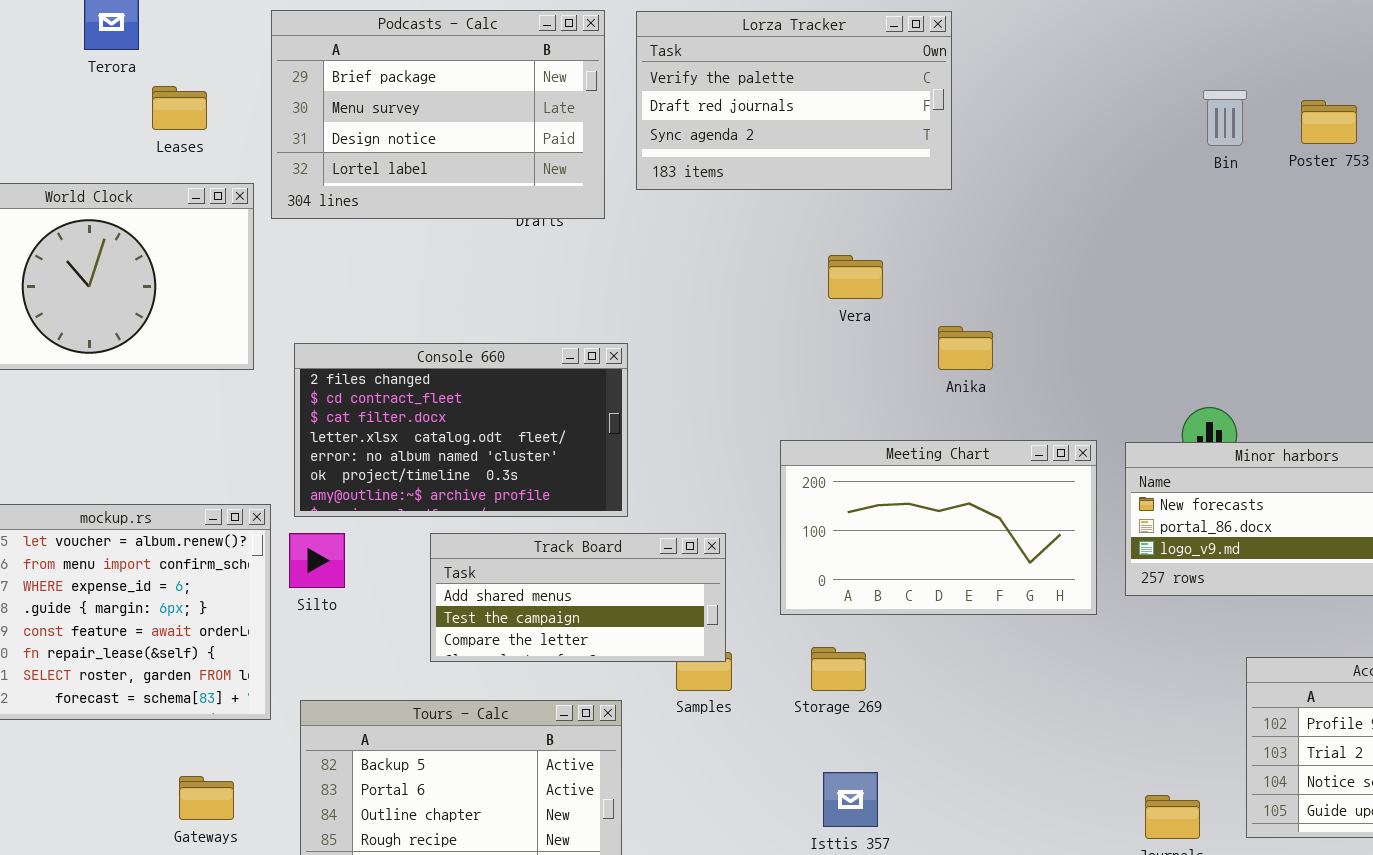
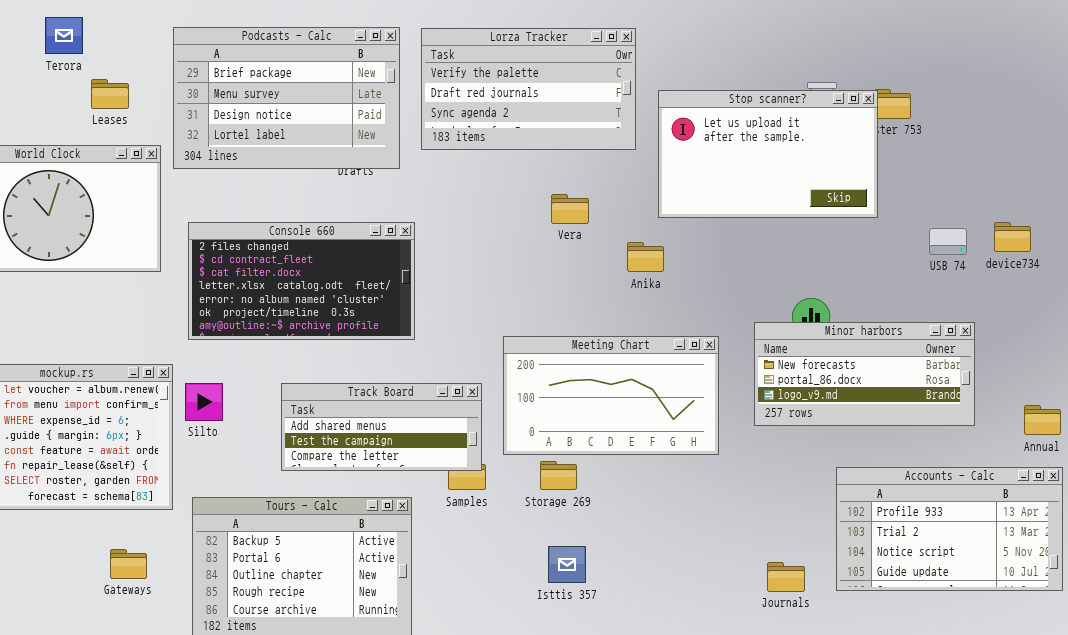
Stop scanner?: none -> [658,90,878,218], opened
Console 660: [294,343,628,517] -> [188,222,415,340], moved
Meeting Chart: [780,440,1097,615] -> [503,336,719,455], moved

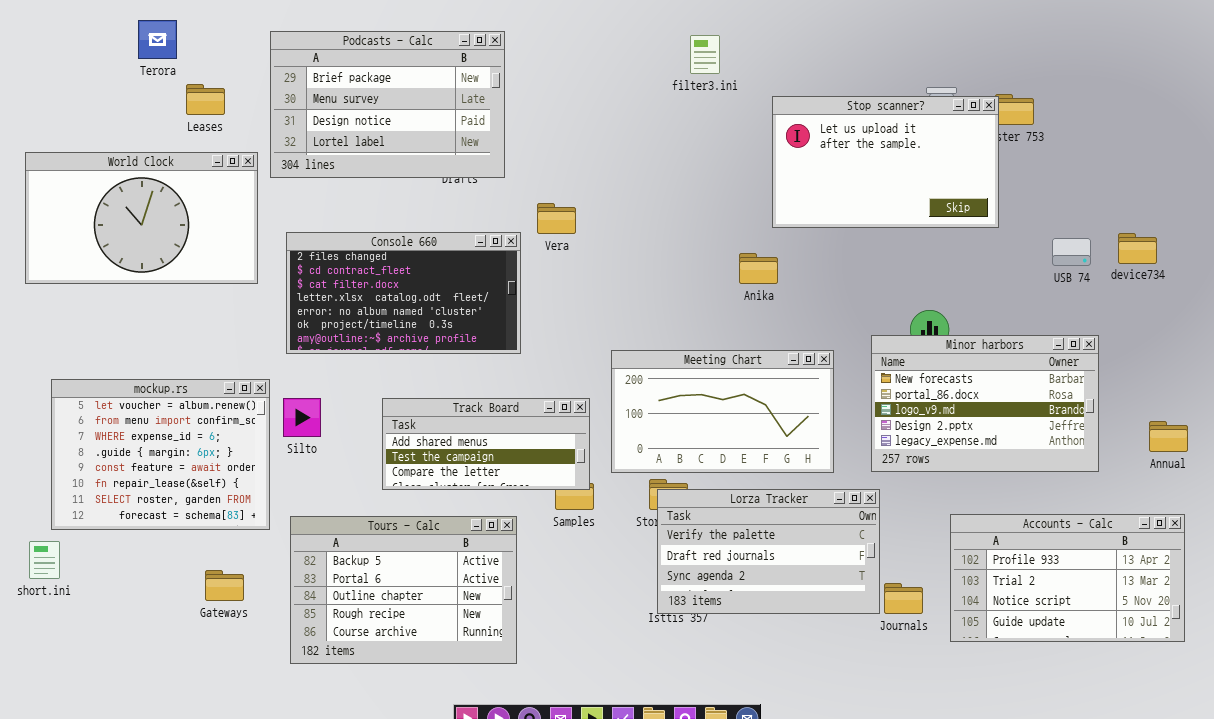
Lorza Tracker: [421,28,636,150] -> [657,489,880,614], moved
Vera: [551,194,589,224] -> [537,203,576,234], moved
Minor harbors: [754,322,975,426] -> [871,335,1099,472], resized
Accounts - Calc: [836,467,1063,591] -> [950,514,1185,642], moved

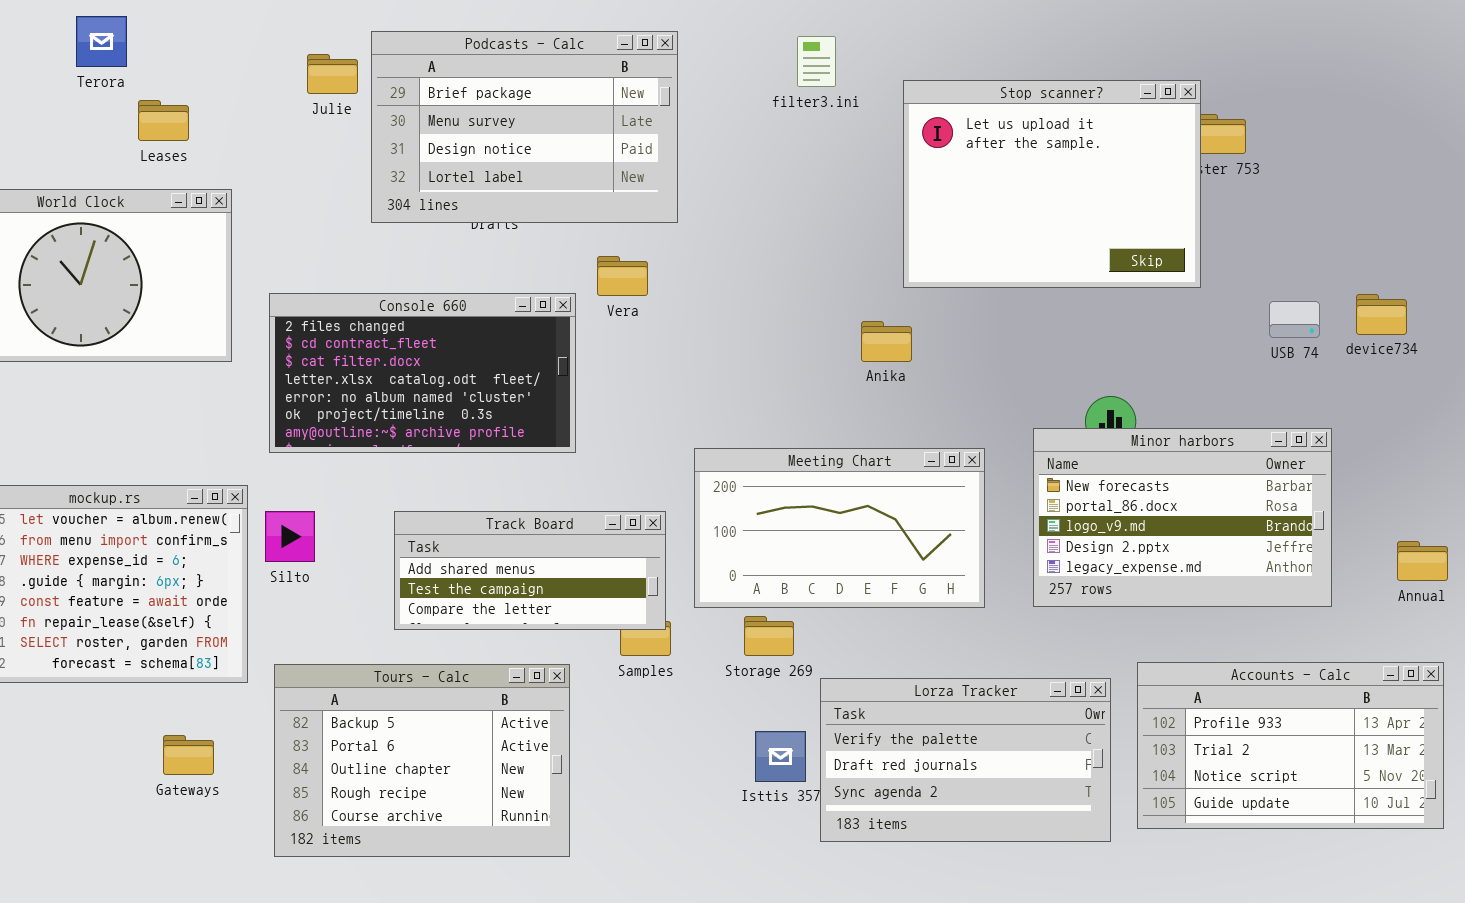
Podcasts - Calc: [270,31,505,178] -> [371,31,678,223], moved
Stop scanner?: [772,96,999,228] -> [903,80,1201,288], resized
Lorza Tracker: [657,489,880,614] -> [820,678,1111,842], moved

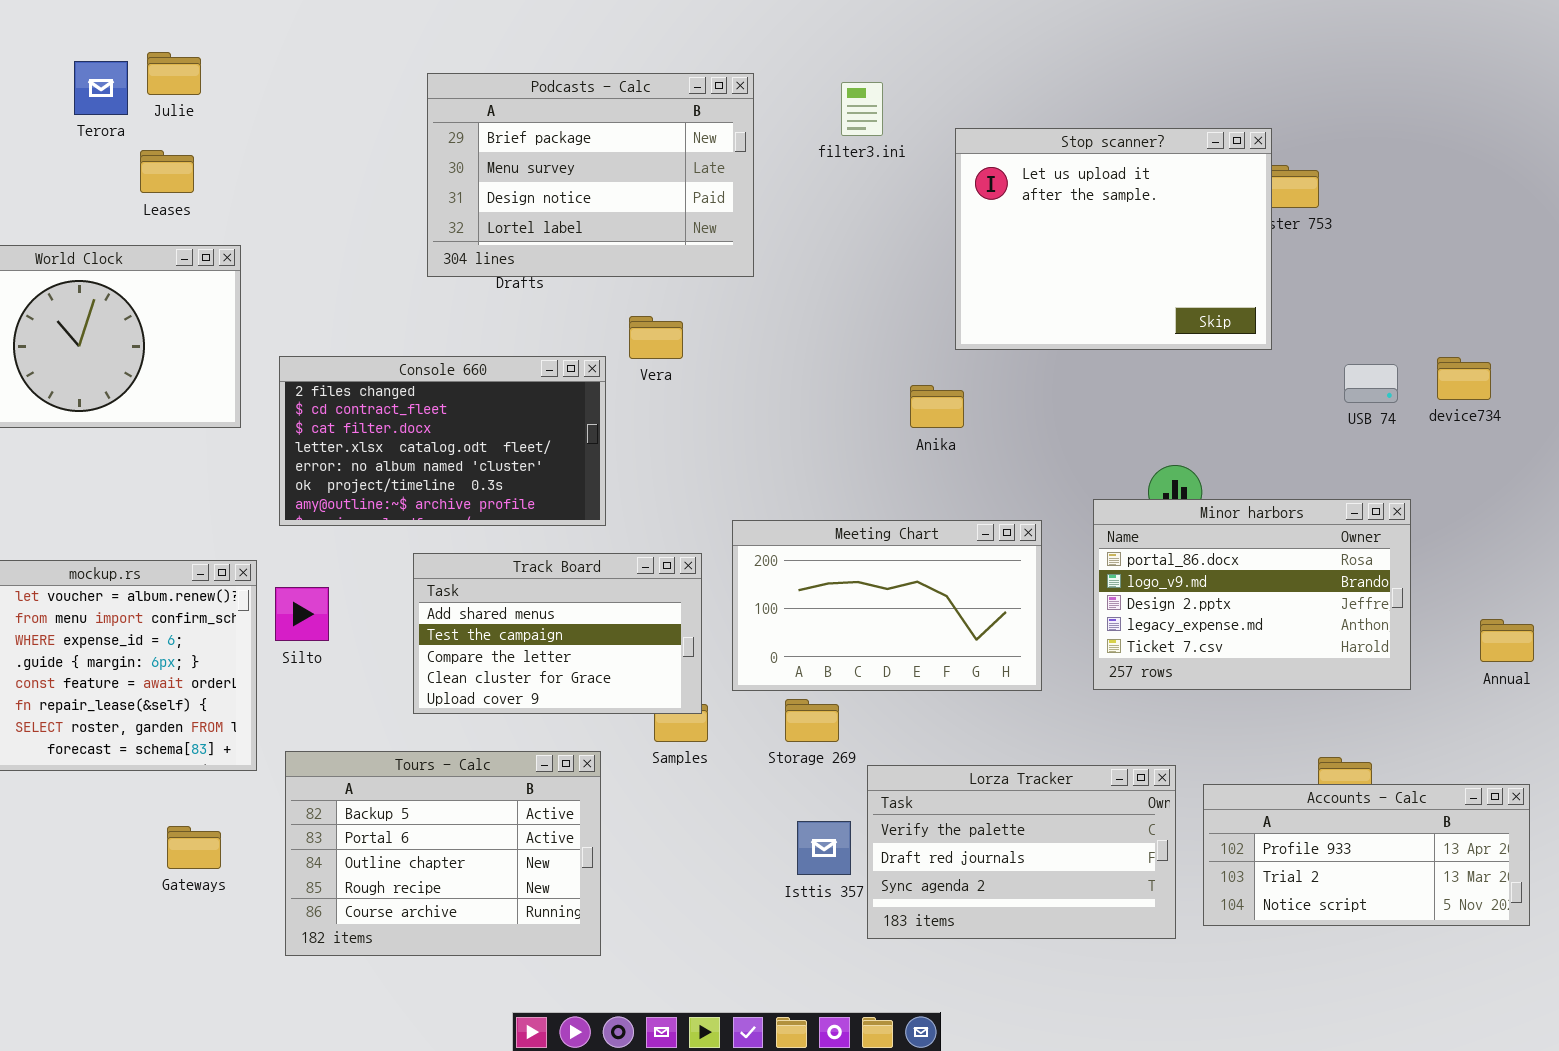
Podcasts - Calc: [371,31,678,223] -> [427,73,754,277], moved
Julie: [307,54,358,94] -> [147,52,201,95], moved
Minor harbors: [1033,428,1332,607] -> [1093,499,1411,690], scrolled down 1 row
Track Board: [394,511,666,630] -> [413,553,702,714], resized
Accounts - Calc: [1137,662,1444,829] -> [1203,784,1530,926], resized

